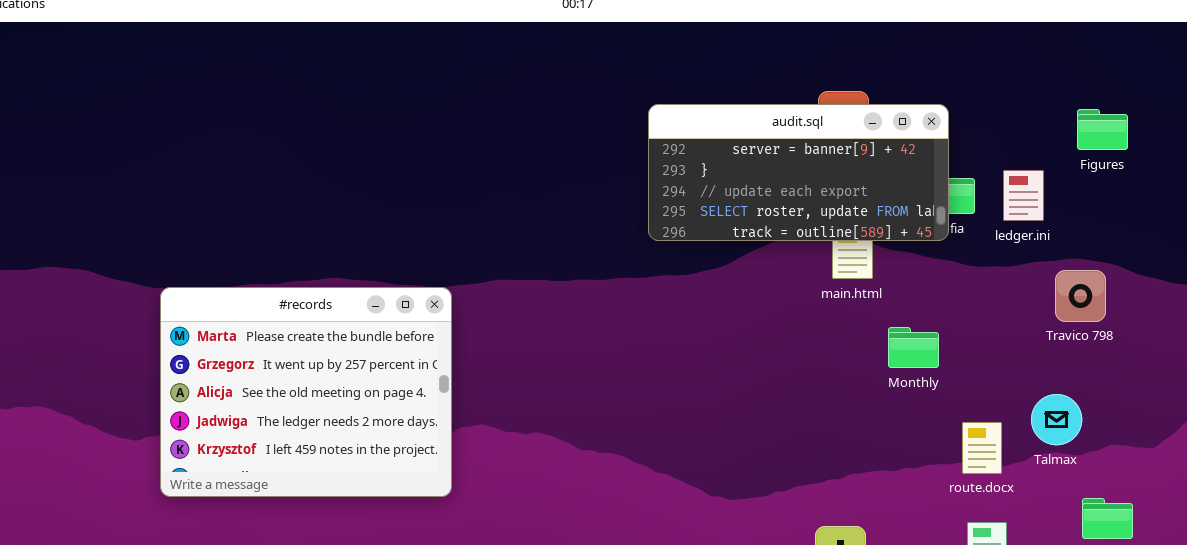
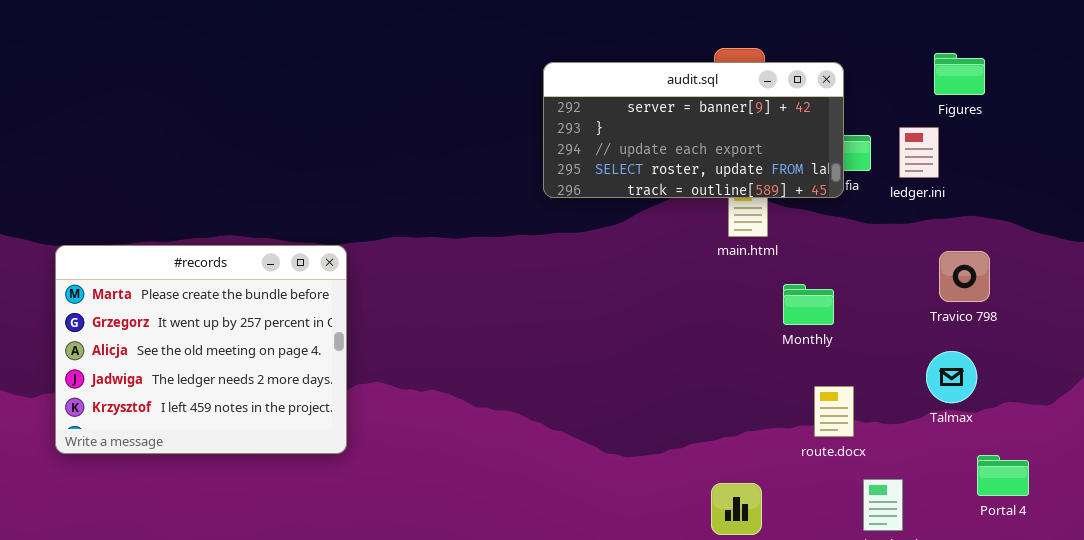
Figures: [1077,109,1128,150] -> [934,53,985,95], moved
Travico 798: [1055,270,1106,322] -> [939,251,990,302], moved
route.docx: [962,422,1002,474] -> [814,386,854,437], moved

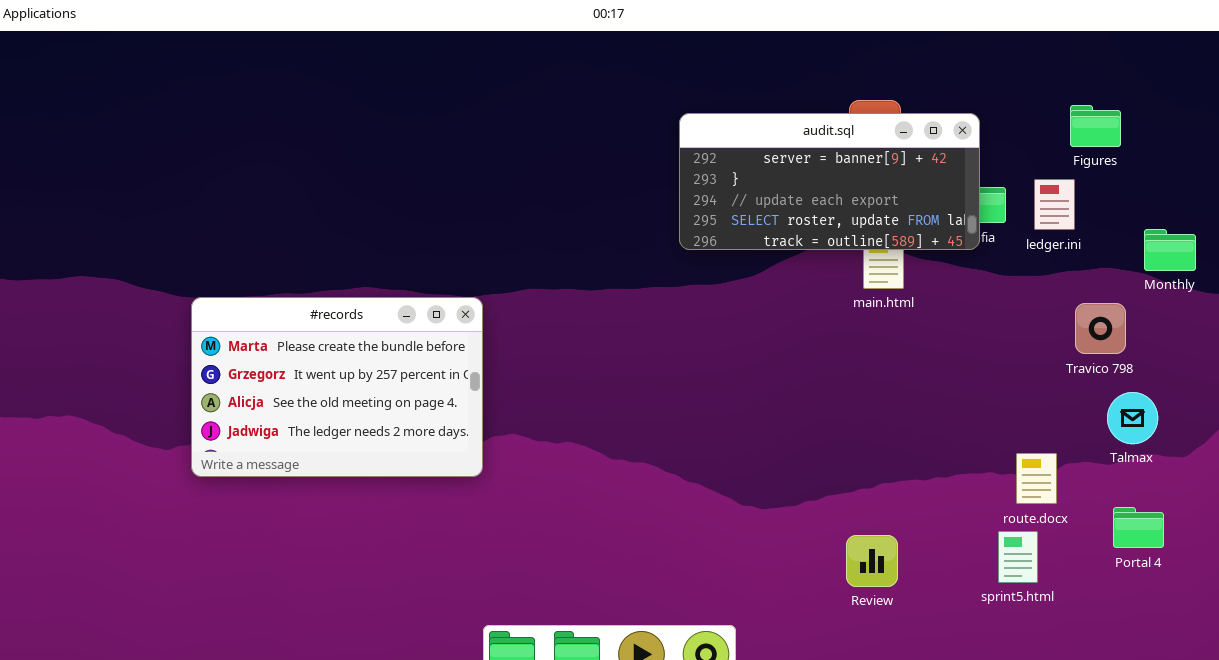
#records: [55,245,347,454] -> [191,297,483,477], resized
Monthly: [783,284,834,325] -> [1144,229,1196,271], moved
Talmax: [926,351,977,403] -> [1107,392,1158,444], moved
route.docx: [814,386,854,437] -> [1016,453,1057,504], moved

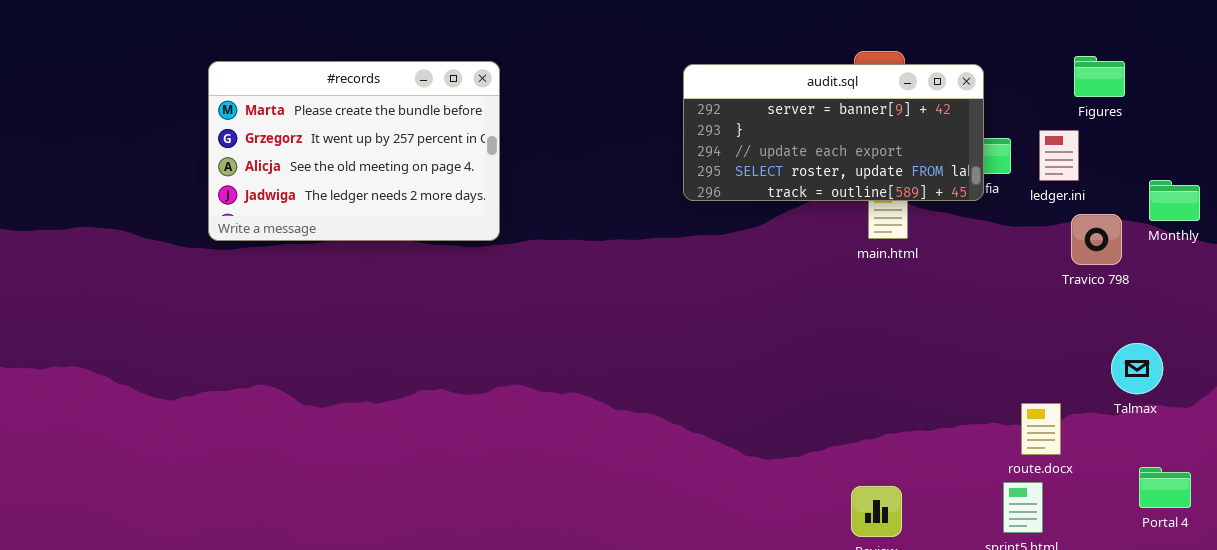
#records: [191,297,483,477] -> [208,61,500,241], moved
Travico 798: [1075,303,1126,354] -> [1071,214,1122,265], moved
Portal 4: [1113,507,1164,548] -> [1139,467,1191,508], moved

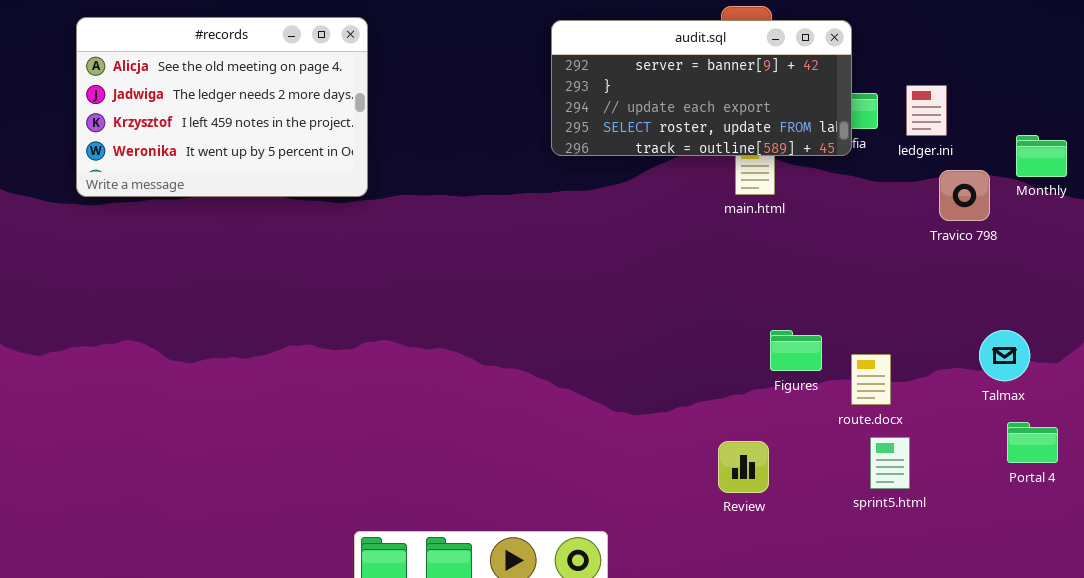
Figures: [1074,56,1125,97] -> [770,330,822,371], moved
#records: [208,61,500,241] -> [76,17,368,197], scrolled down 2 rows
Talmax: [1111,343,1163,394] -> [979,330,1030,381], moved
route.docx: [1021,403,1061,455] -> [851,354,891,405], moved

